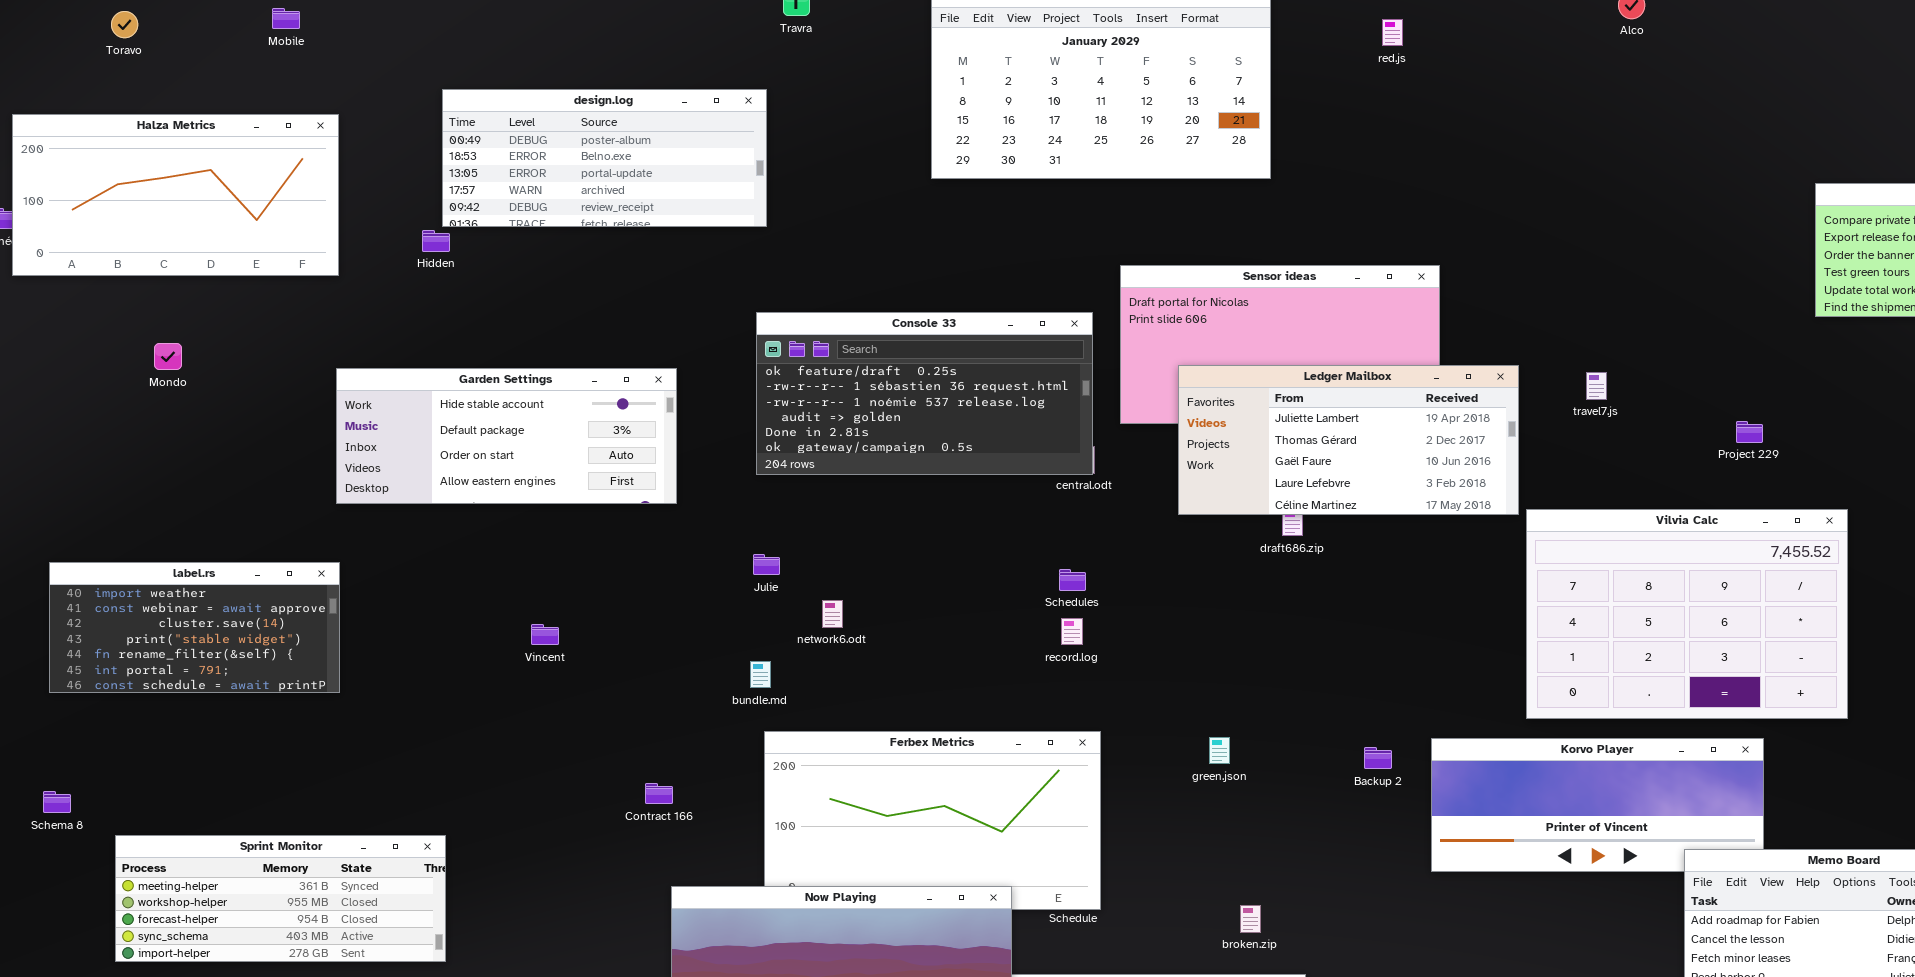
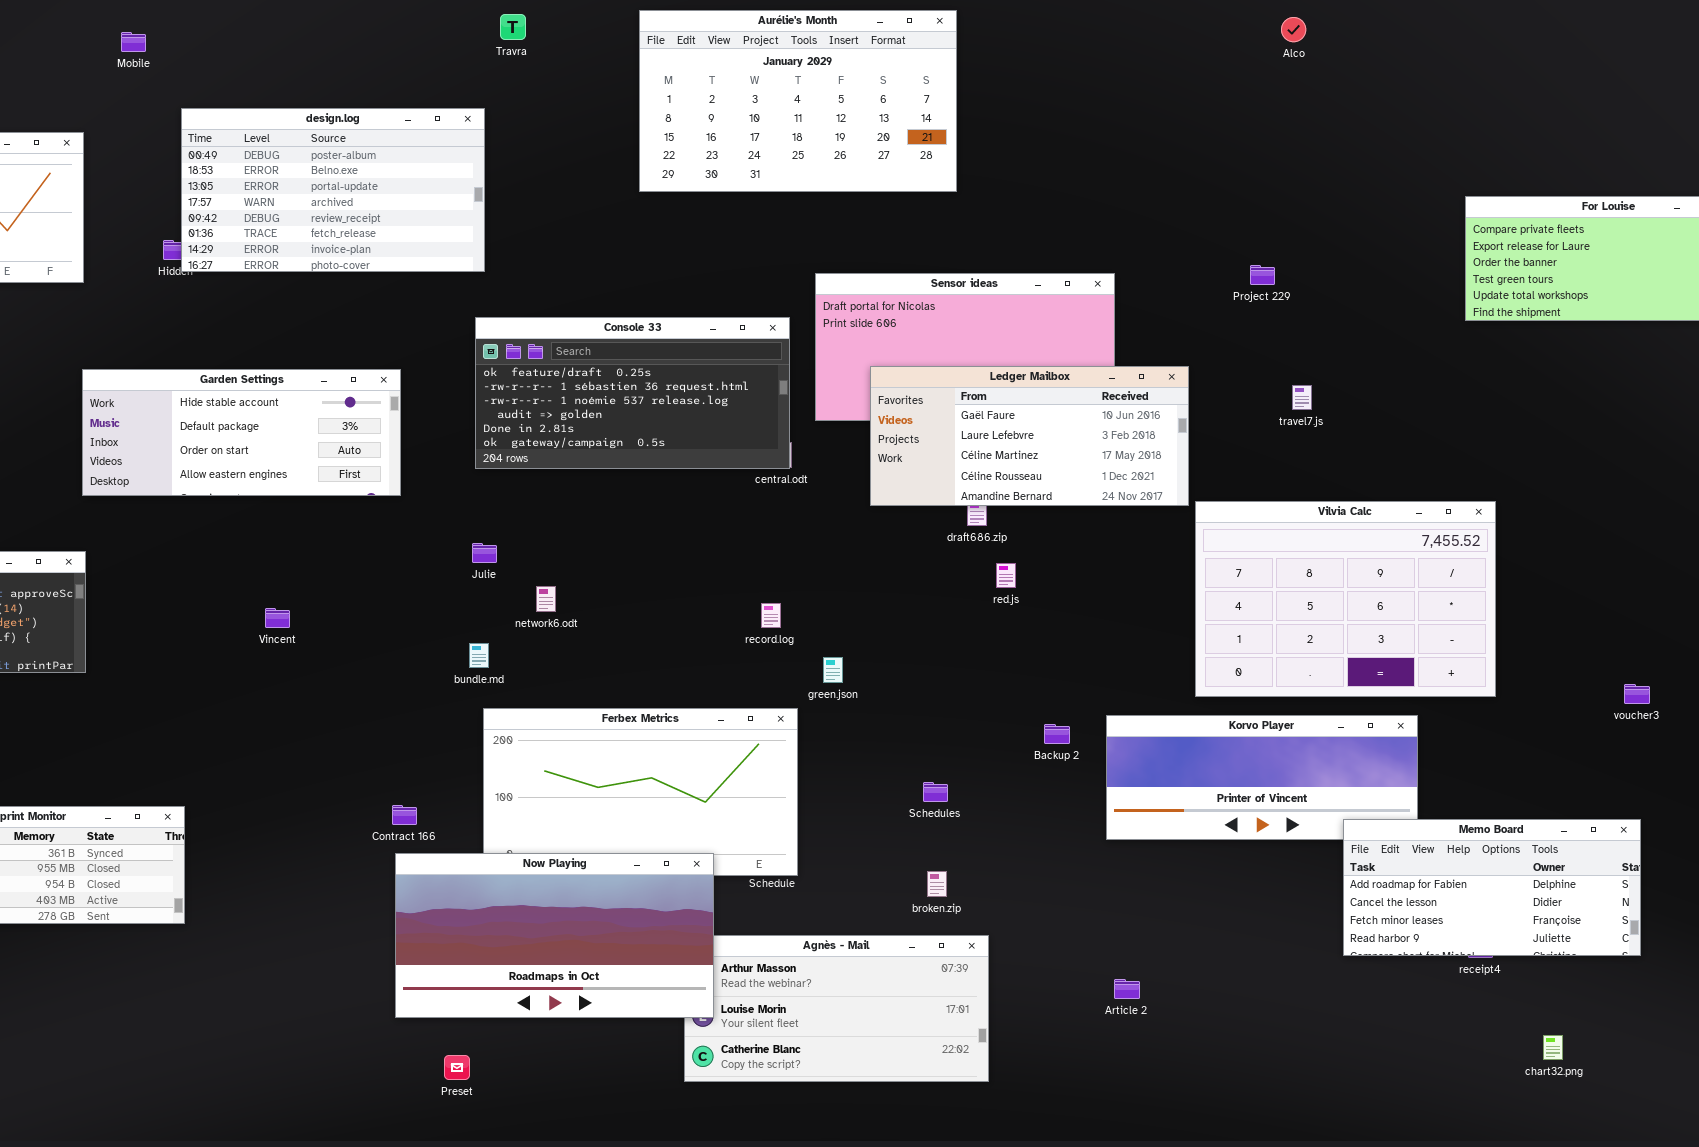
Mobile: [272,8,300,29] -> [121,32,146,52], moved
red.js: [1382,19,1403,46] -> [996,563,1016,588], moved
design.log: [442,89,767,227] -> [181,108,485,272], resized
Ledger Mailbox: [1178,365,1519,515] -> [870,366,1189,506], scrolled down 2 rows
travel7.js: [1586,372,1607,400] -> [1292,385,1312,410], moved
Project 229: [1736,421,1763,443] -> [1250,265,1275,285], moved
Schedules: [1059,569,1086,591] -> [923,782,948,802], moved
green.json: [1209,737,1230,764] -> [823,657,843,683], moved
Contract 166: [645,783,673,804] -> [392,805,417,825], moved

